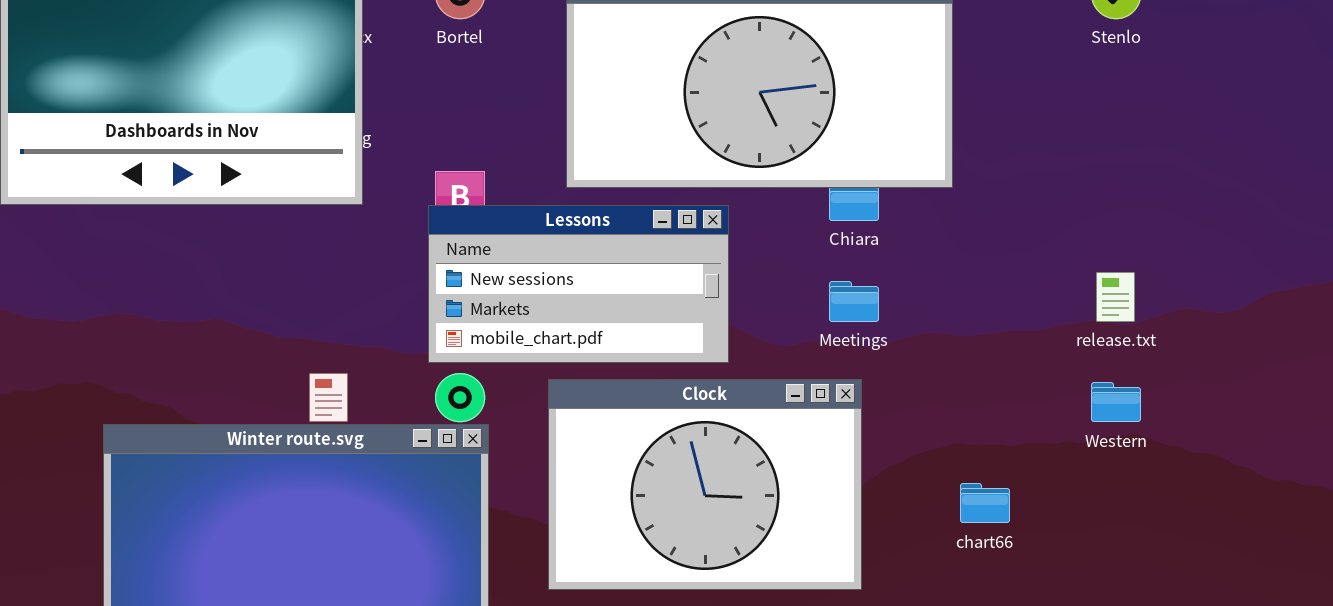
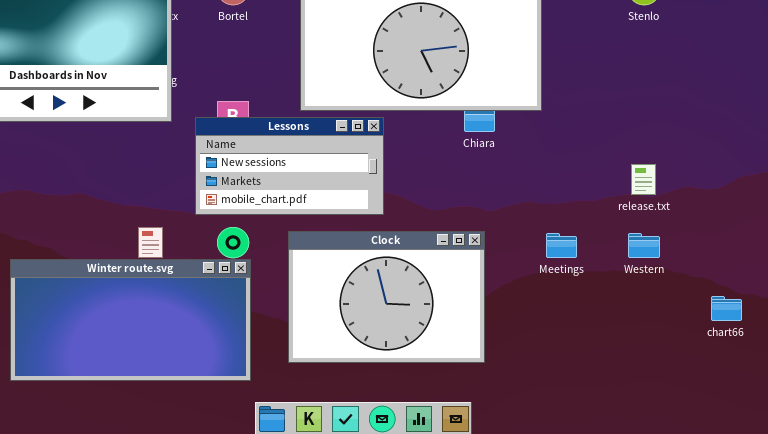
Lessons: [428,205,729,363] -> [195,117,384,215], moved
Meetings: [829,281,879,322] -> [546,233,577,258], moved
chart66: [960,483,1010,523] -> [711,296,742,321], moved

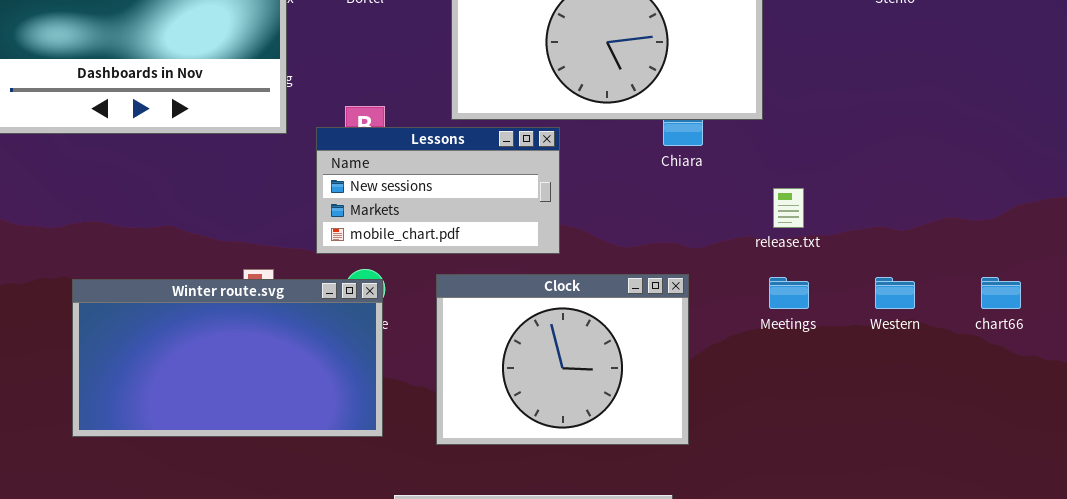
release.txt: [631,164,656,195] -> [773,188,804,228], moved
Winter route.svg: [10,259,251,381] -> [72,279,383,437], moved
chart66: [711,296,742,321] -> [981,277,1021,309], moved

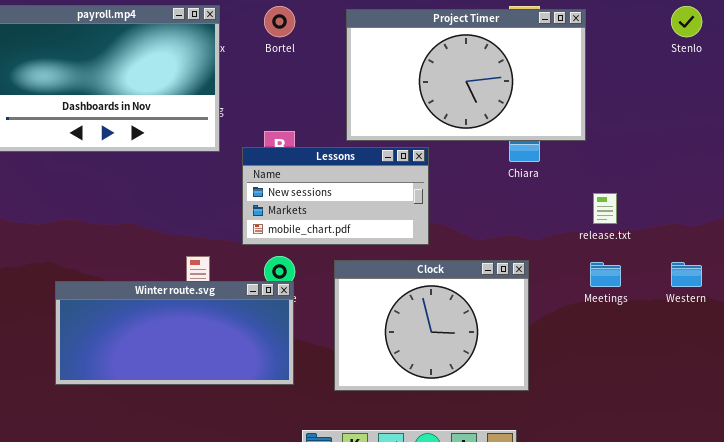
Winter route.svg: [72,279,383,437] -> [55,281,294,385], resized

